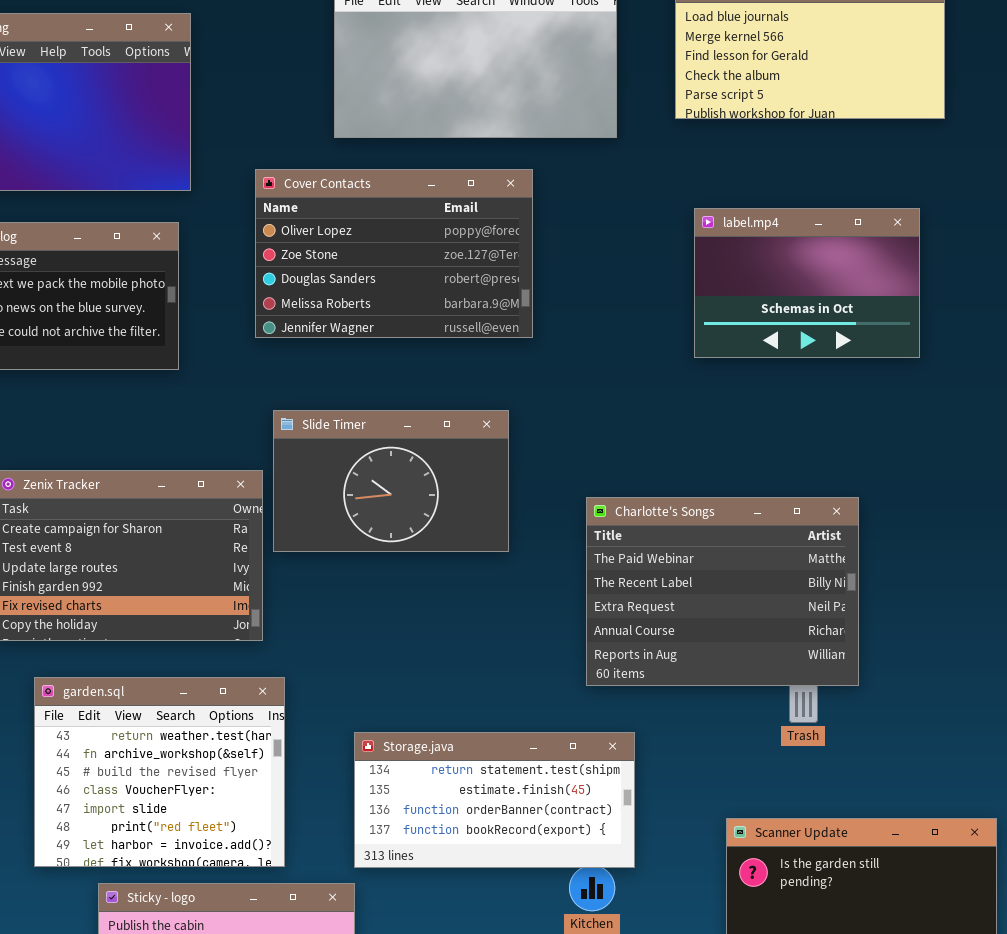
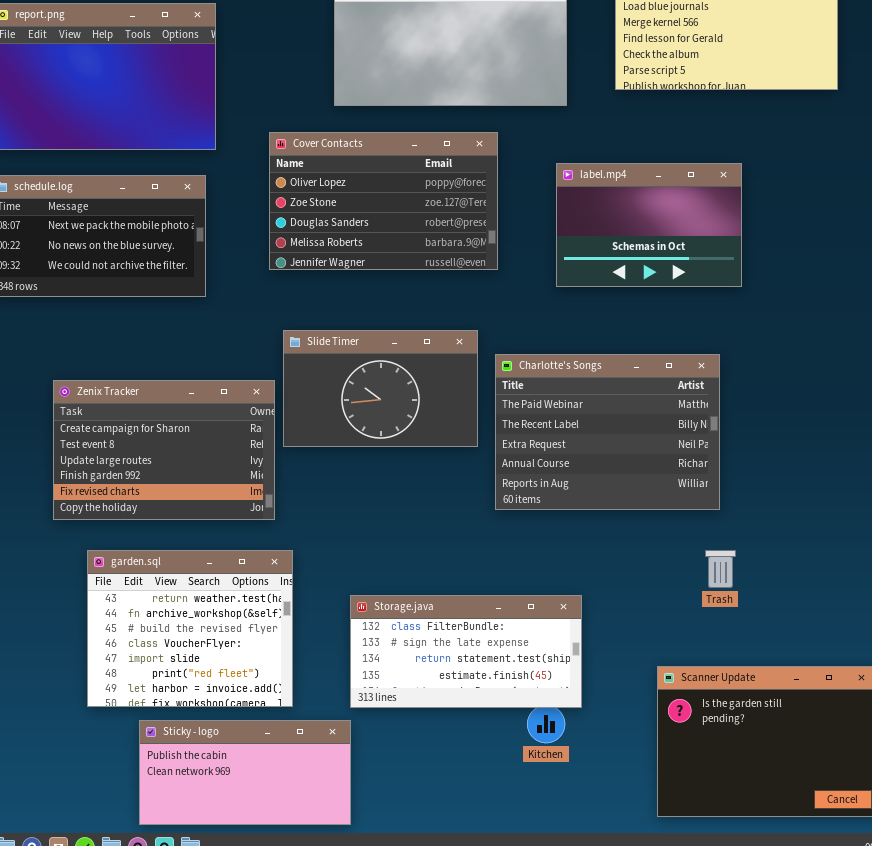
label.mp4: [694,208,920,358] -> [556,163,742,287], moved
Charlotte's Songs: [586,497,859,686] -> [495,354,720,510], moved
Storage.java: [354,732,635,868] -> [350,595,582,708], scrolled up 2 rows

